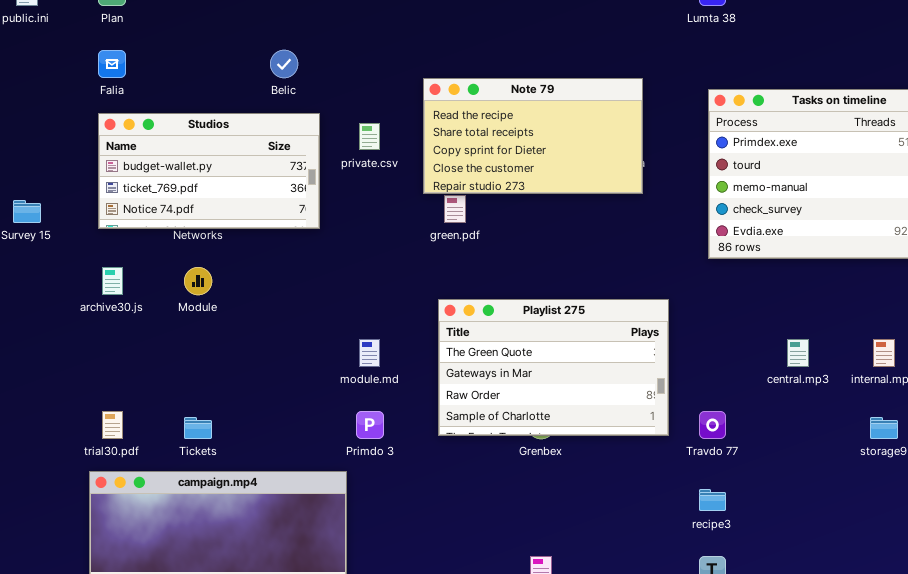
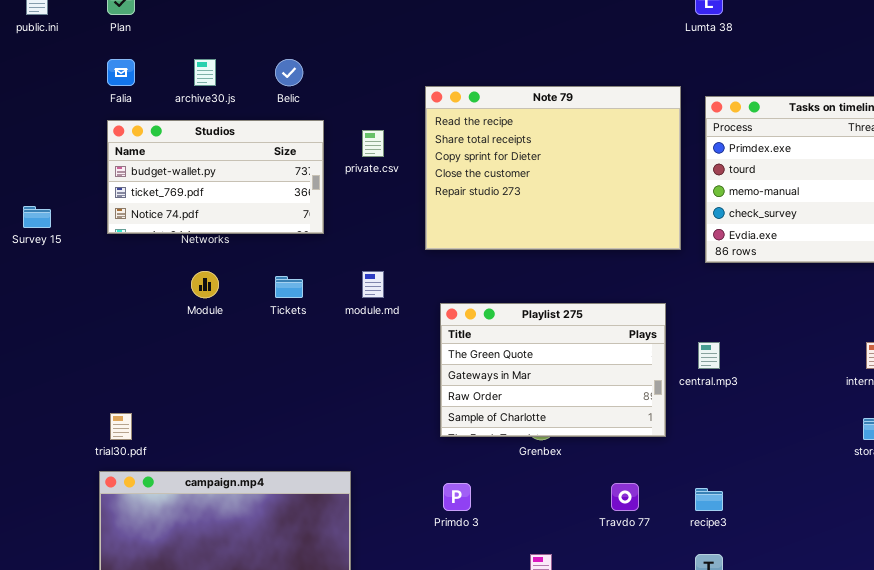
Note 79: [423,78,643,194] -> [425,86,681,250], resized
archive30.js: [102,267,123,295] -> [194,59,216,86], moved
module.md: [359,339,380,367] -> [362,271,384,298], moved
central.mp3: [787,339,809,367] -> [698,342,720,369], moved
Primdo 3: [356,411,384,439] -> [443,483,471,511], moved
Travdo 77: [699,411,726,439] -> [611,483,639,511], moved
Tickets: [184,417,212,439] -> [275,276,303,298], moved

